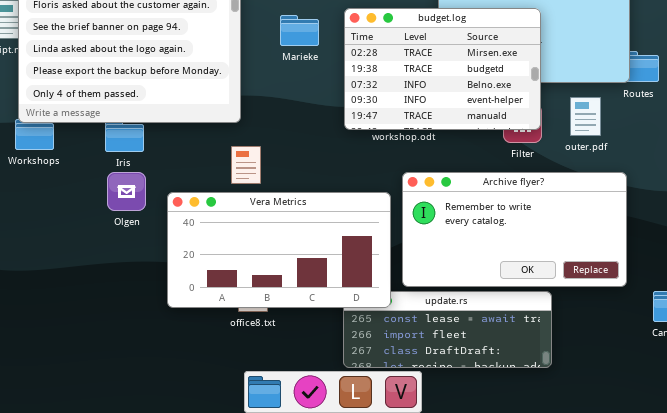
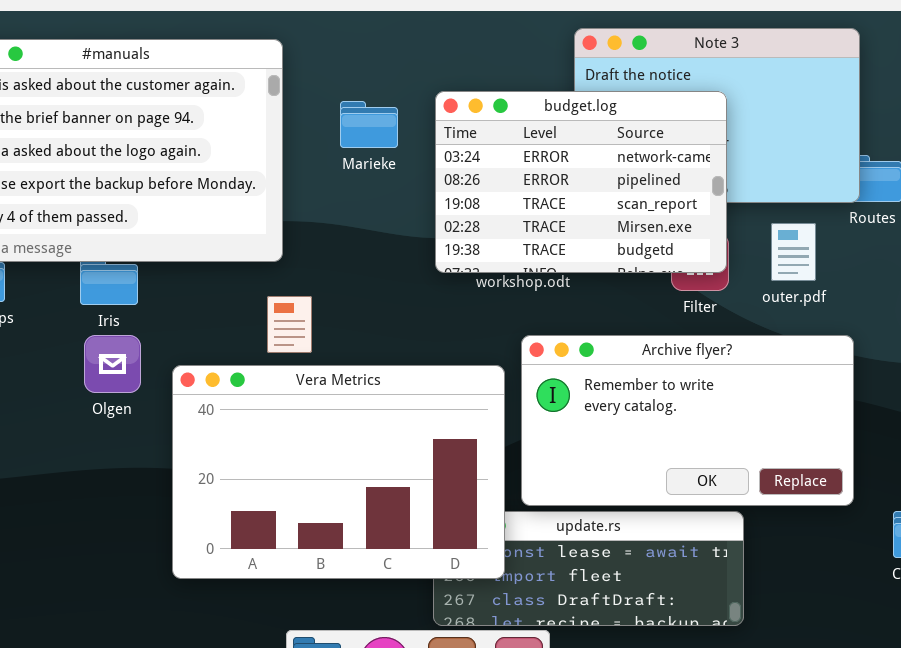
budget.log: [344,8,541,130] -> [435,91,727,273], scrolled up 3 rows
Vera Metrics: [167,192,391,308] -> [172,365,505,579], resized

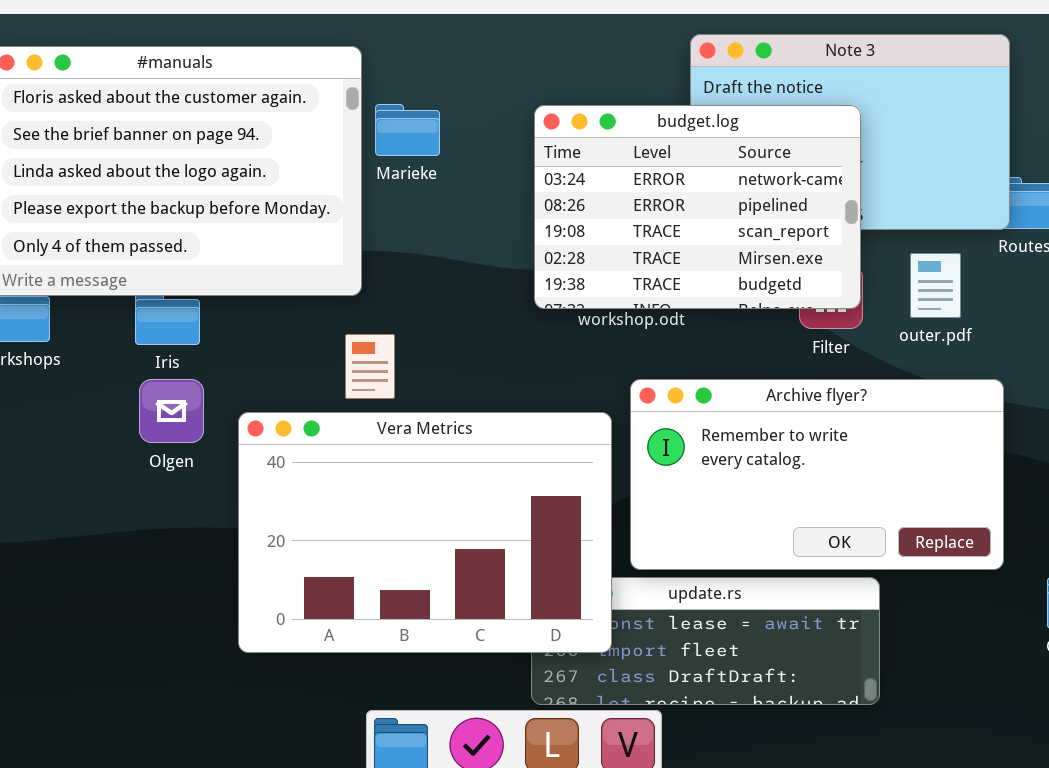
Marieke: [340,101,398,148] -> [375,104,440,156], moved

